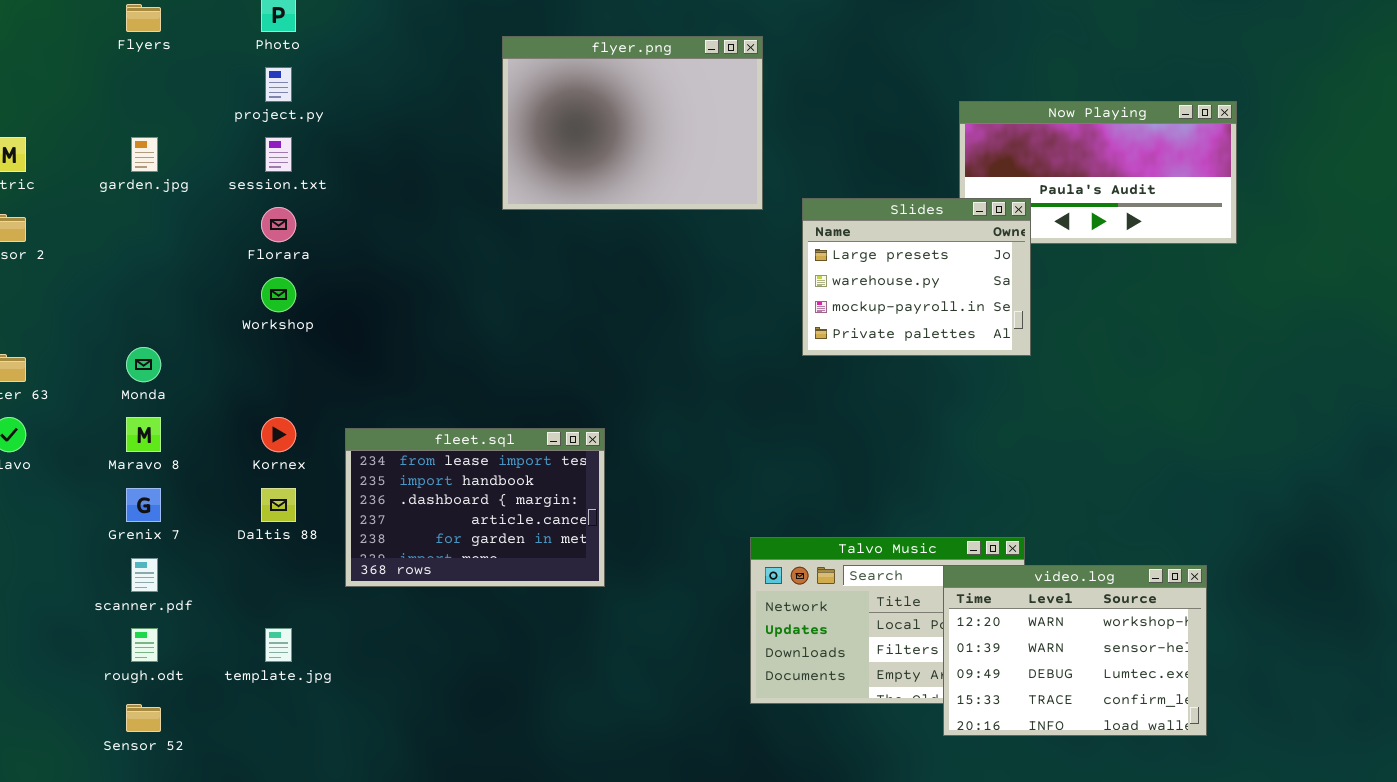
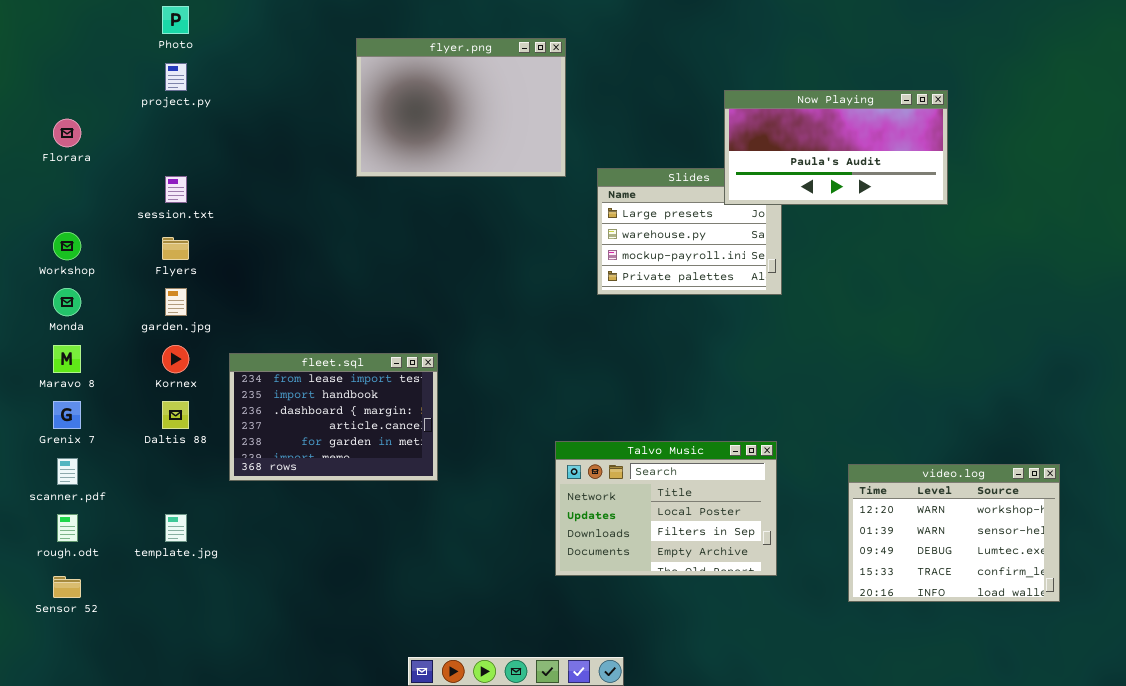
Flyers: [126,4,161,32] -> [162,237,189,260], moved
Now Playing: [959,101,1237,244] -> [724,90,948,205], raised
garden.jpg: [131,137,158,172] -> [165,288,187,316], moved
session.txt: [265,137,292,172] -> [165,176,187,203], moved
Florara: [261,207,296,242] -> [53,119,81,147], moved
Workshop: [261,277,296,312] -> [53,232,81,260], moved
video.log: [943,565,1207,736] -> [848,464,1060,602], moved

